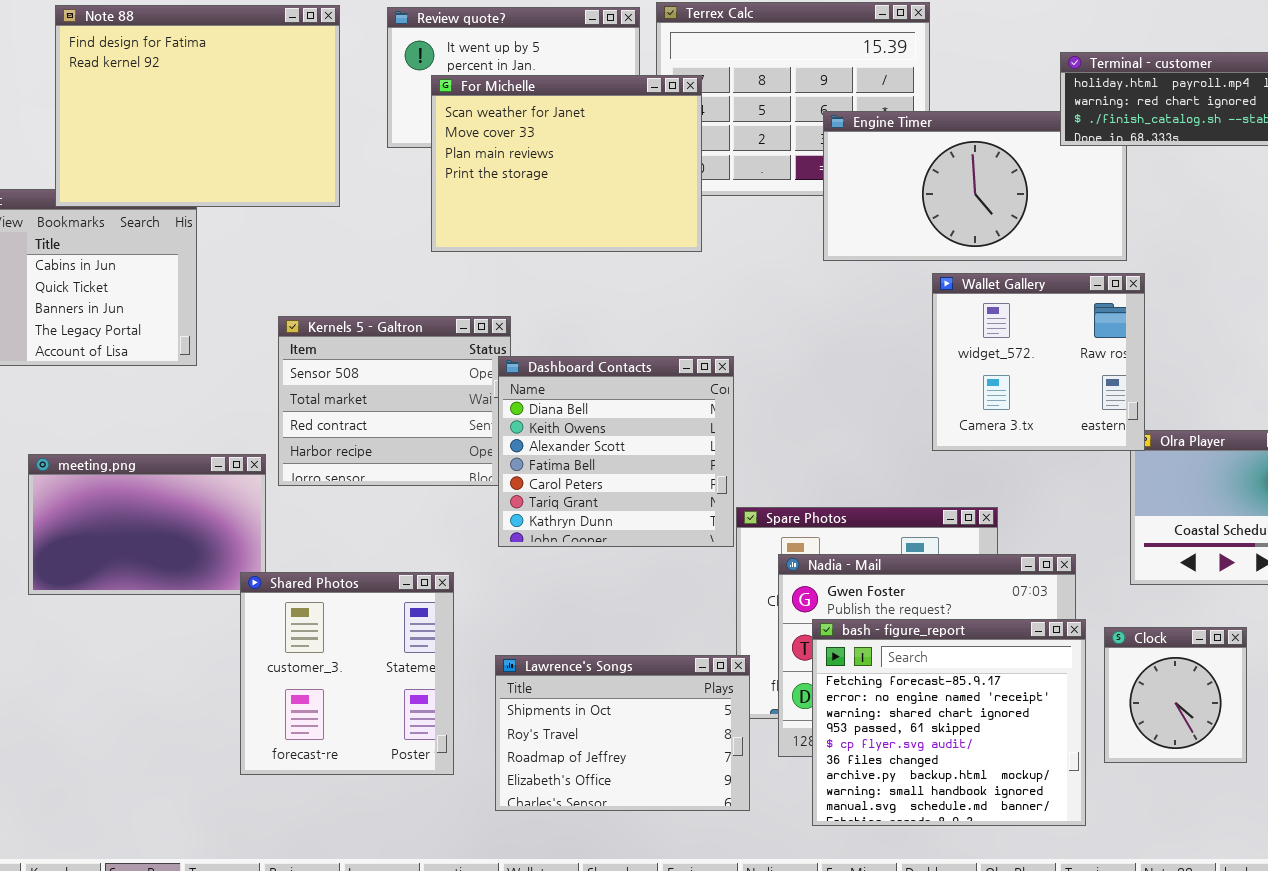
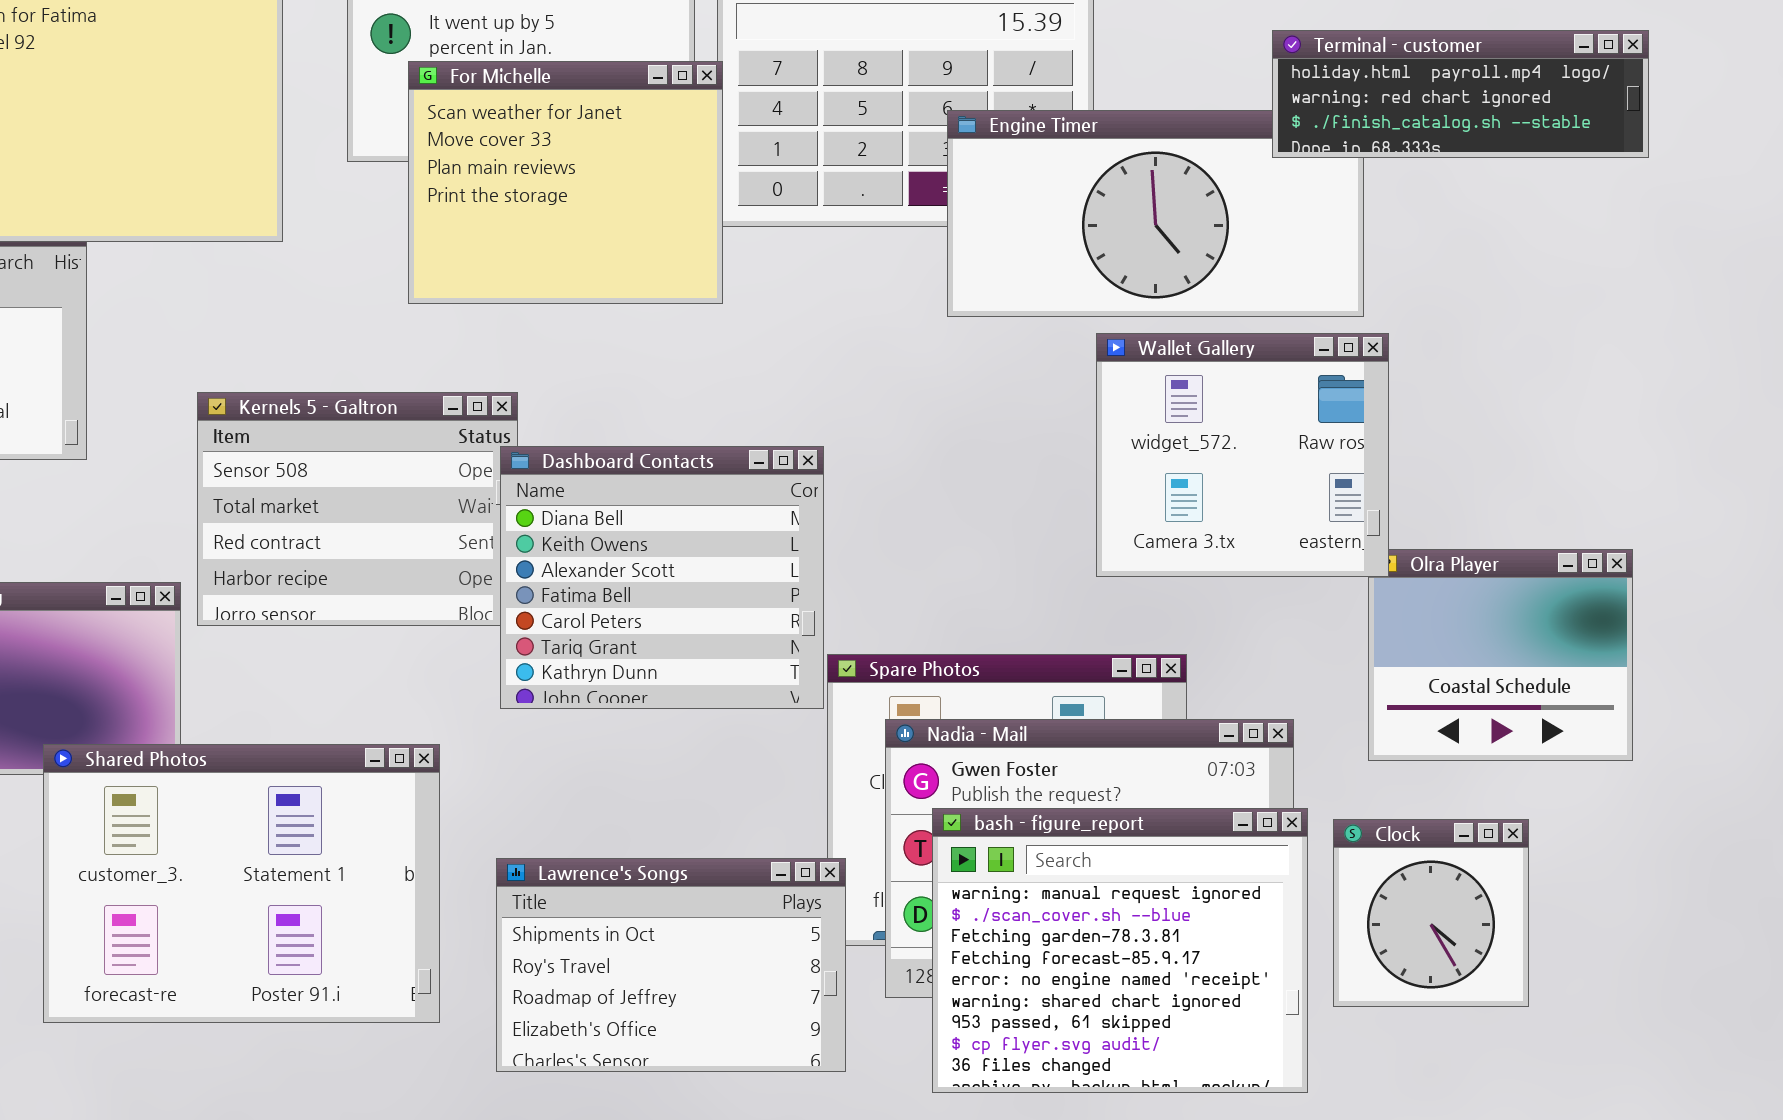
For Michelle: [431,75,702,252] -> [408,61,723,304], resized
Shared Photos: [240,572,454,775] -> [43,744,440,1023], resized
bash - figure_report: [812,619,1086,826] -> [932,808,1308,1093], scrolled up 3 rows

